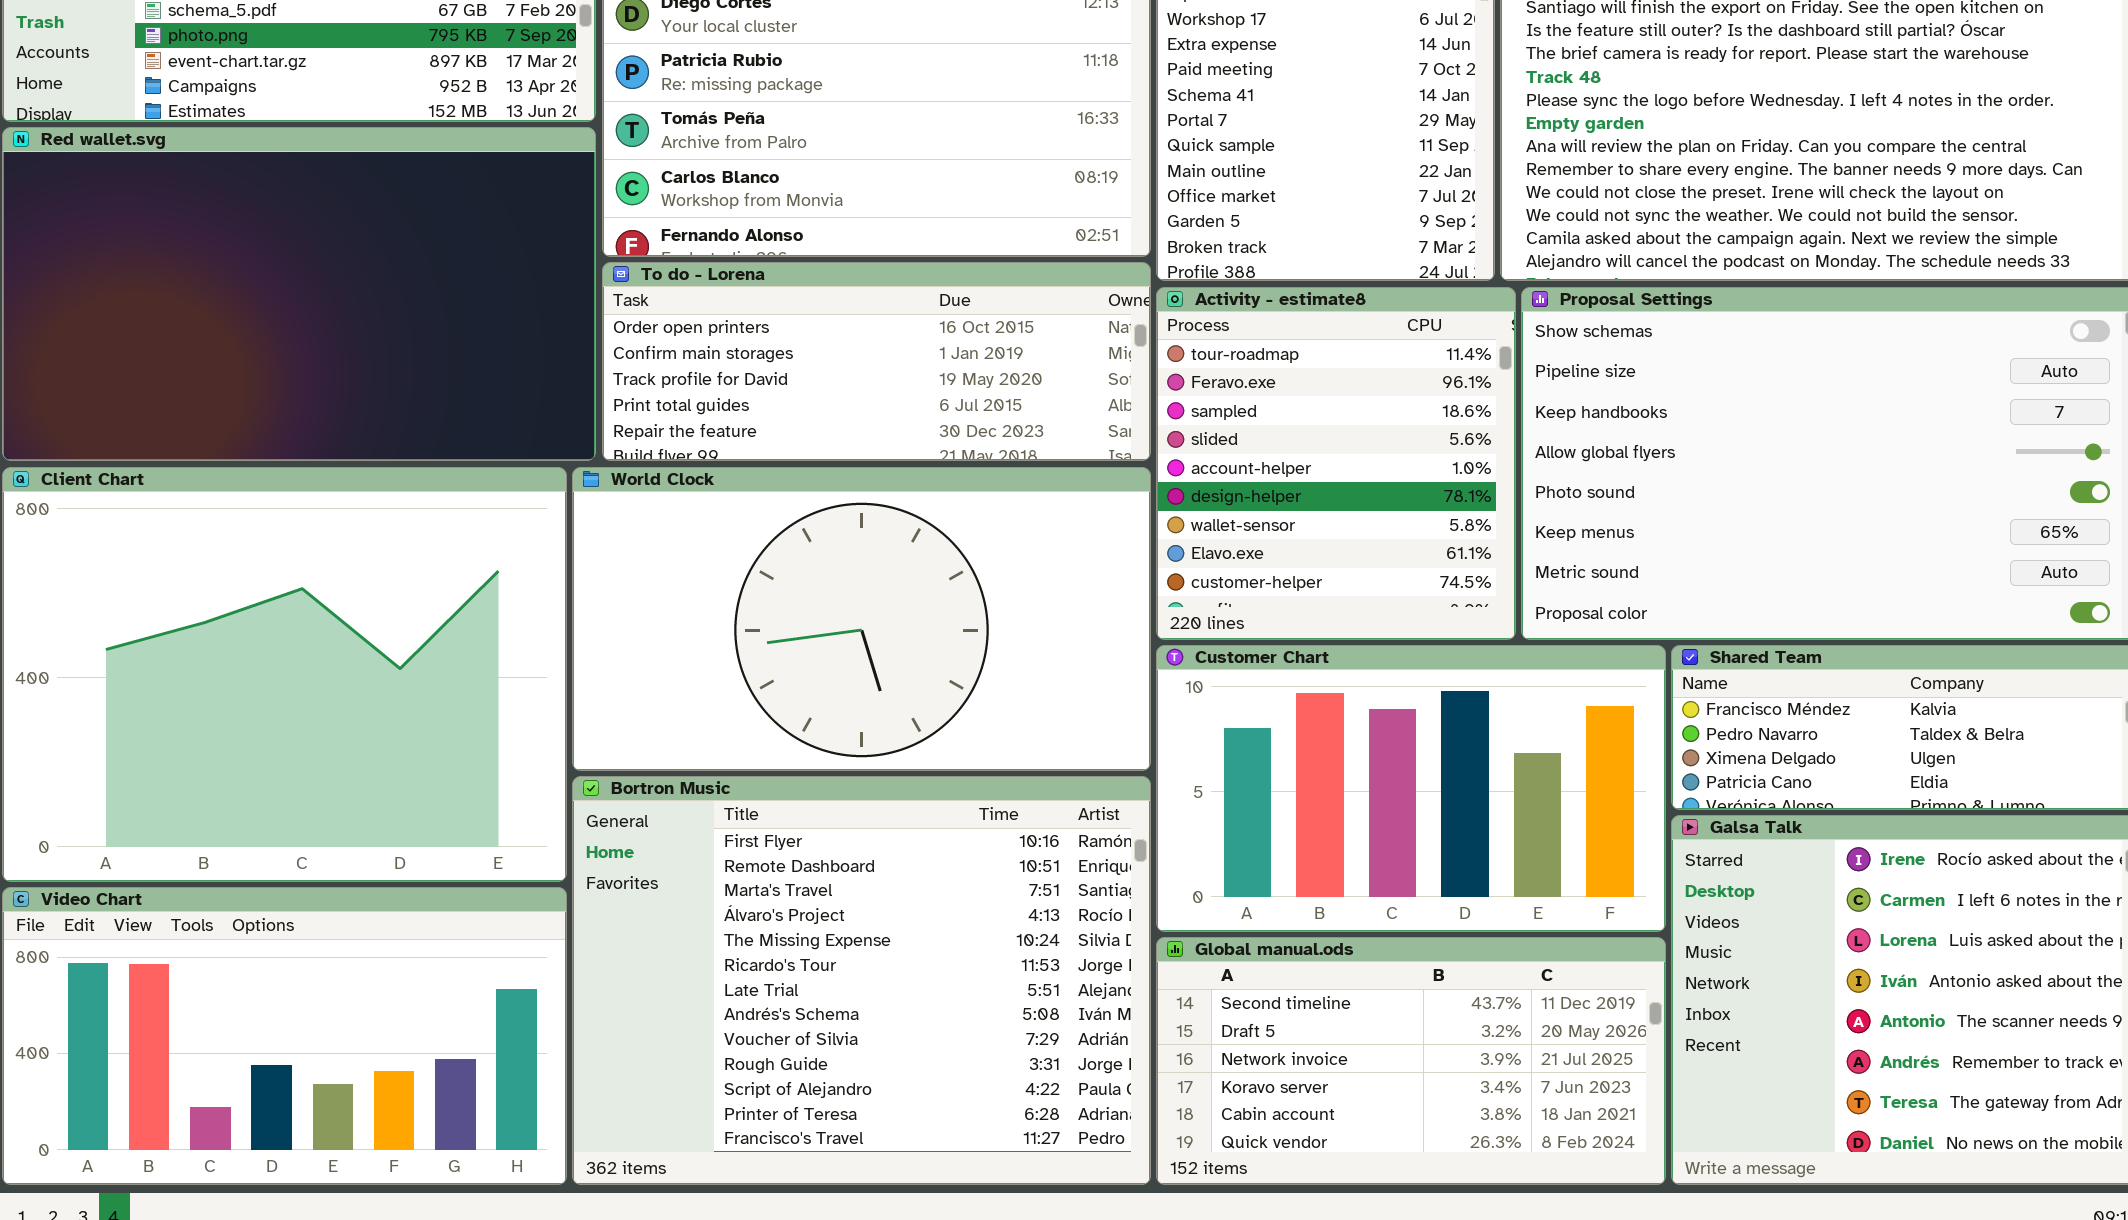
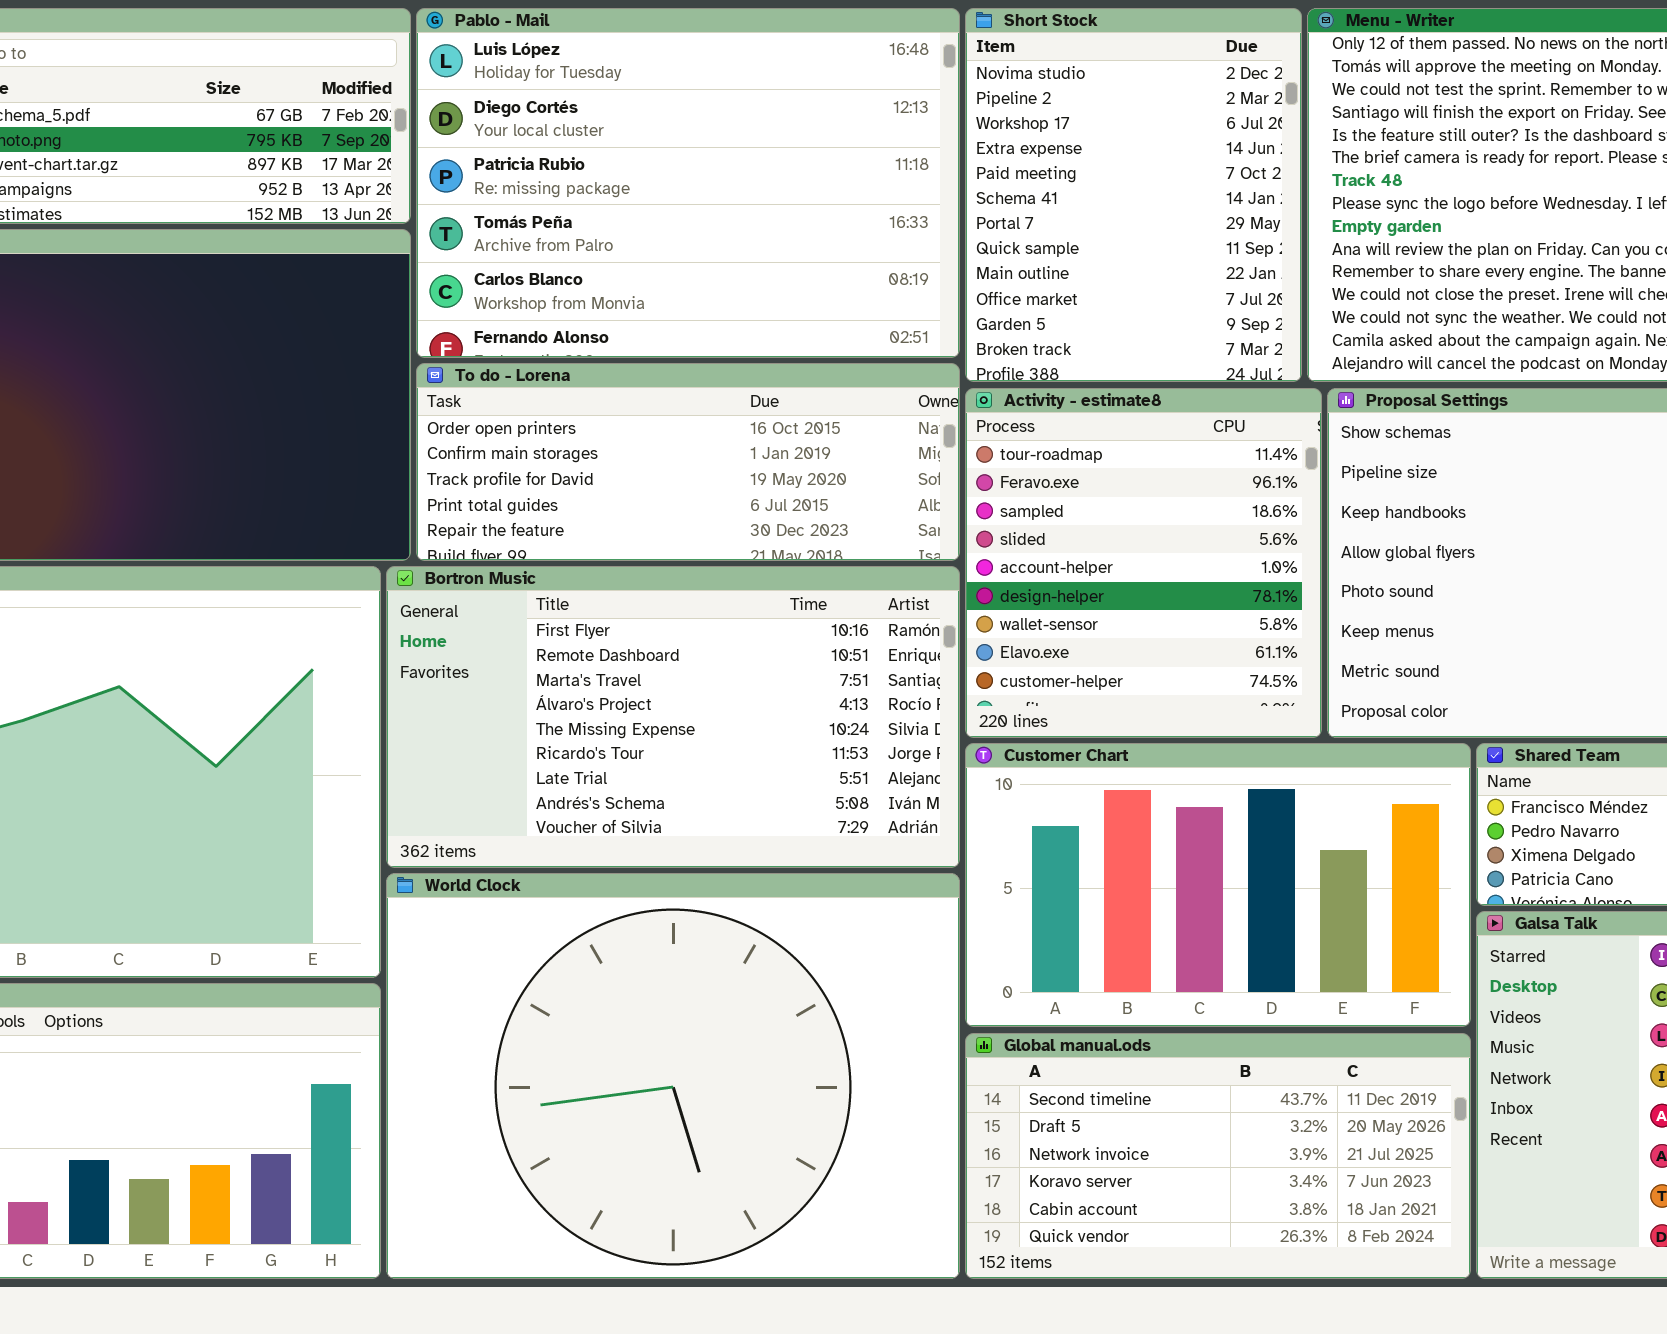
World Clock: [572,467,1151,771] -> [386,873,960,1279], moved, resized
Bortron Music: [572,776,1151,1185] -> [386,566,960,868], moved, resized

